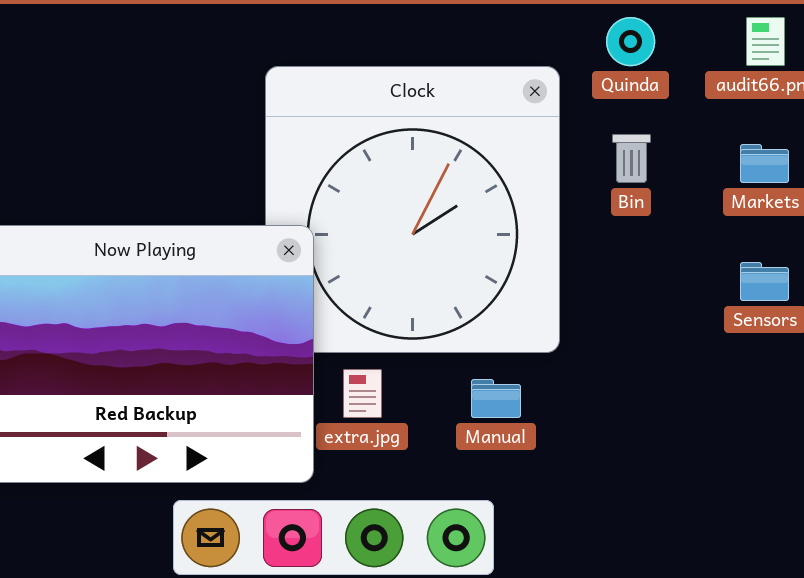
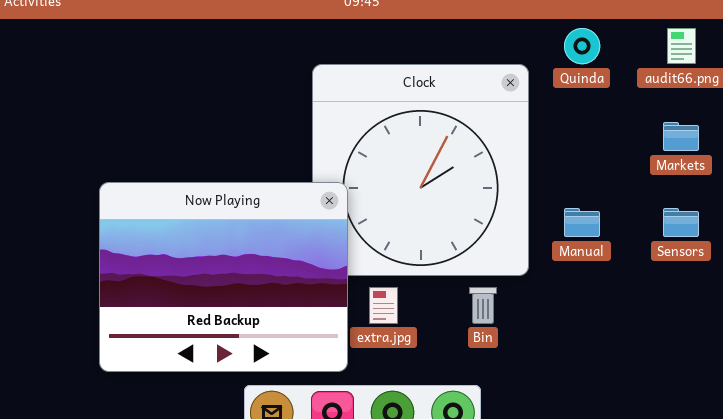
Bin: [612,134,651,183] -> [469,287,497,324], moved
Manual: [471,379,521,418] -> [564,208,600,237], moved

